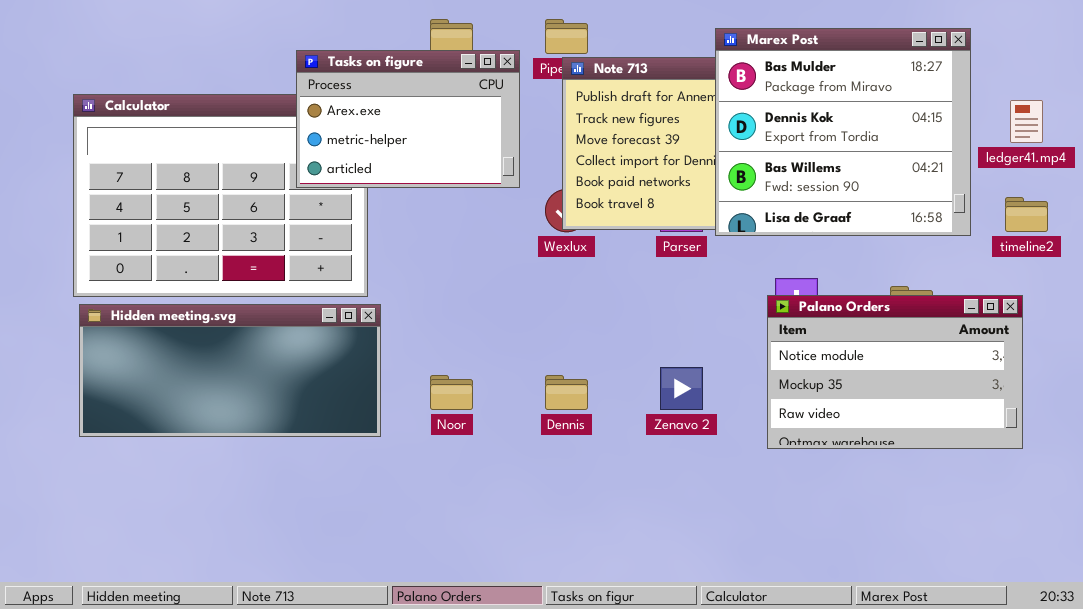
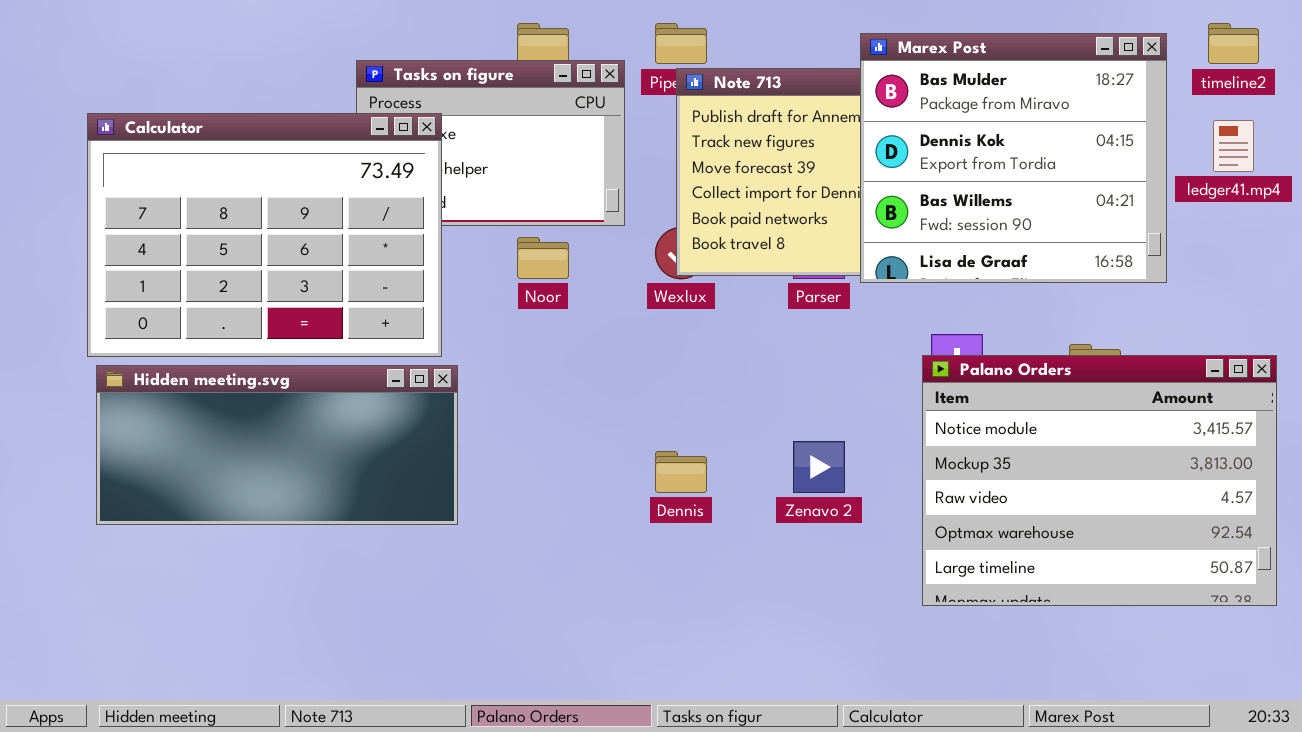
Calculator: [73,94,368,297] -> [87,113,442,357], raised
timeline2: [1005,197,1048,232] -> [1208,23,1259,64], moved
Palano Orders: [767,295,1023,449] -> [922,355,1277,606], resized
Noor: [430,375,473,410] -> [517,237,569,279], moved

